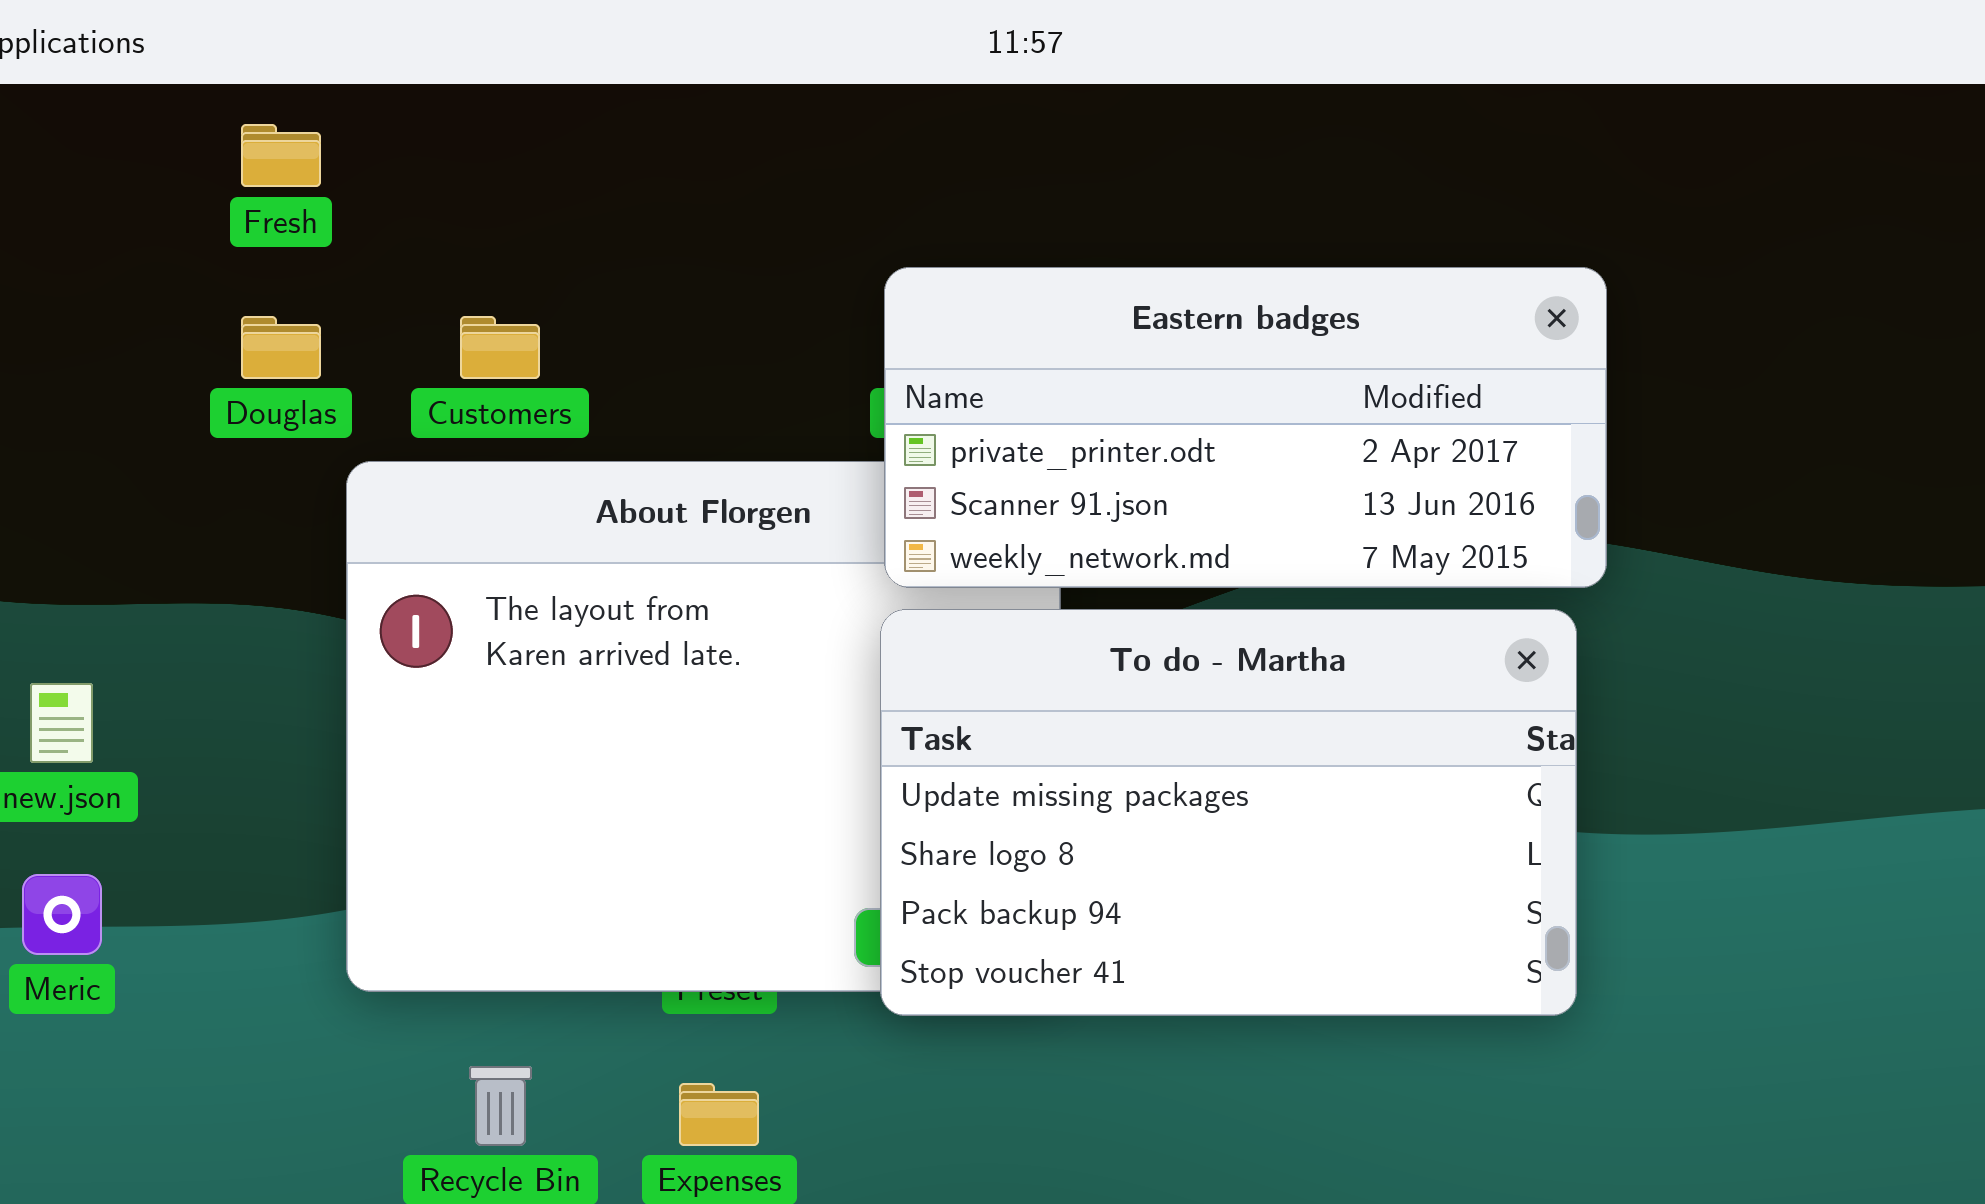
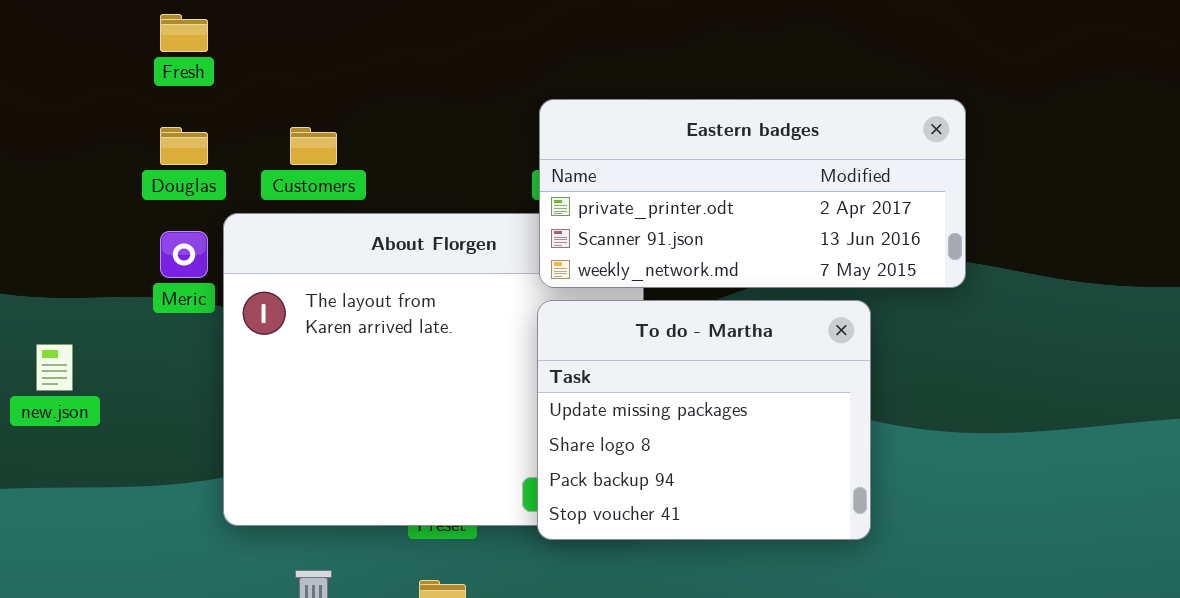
To do - Martha: [880,609,1577,1016] -> [537,300,871,540], resized
Meric: [22,874,102,955] -> [160,231,208,278], moved

